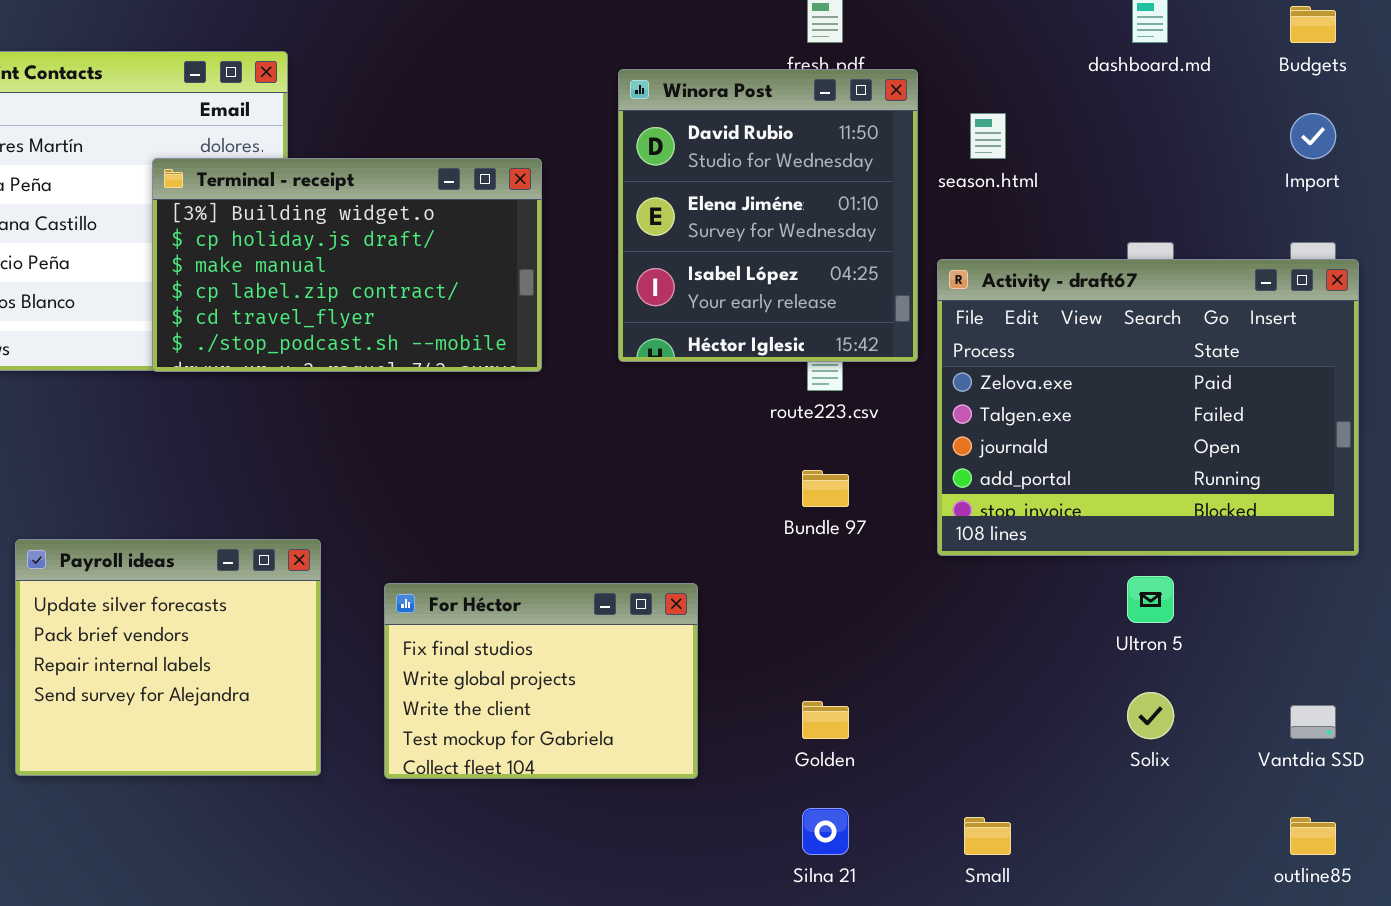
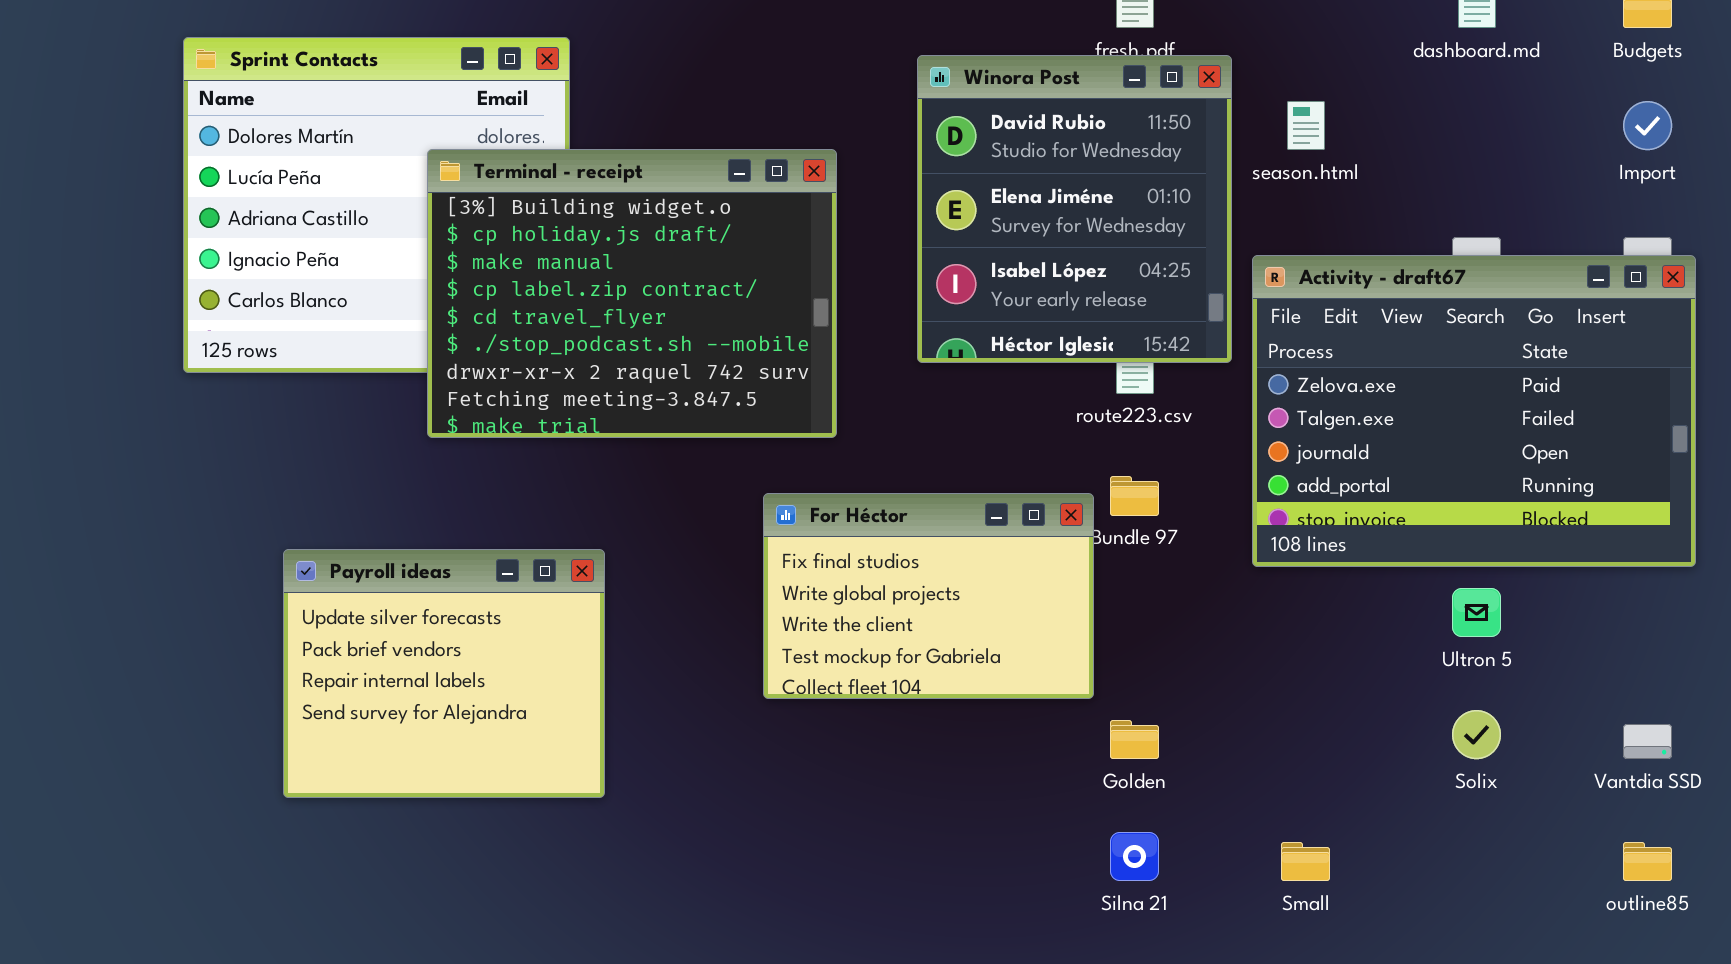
Terminal - receipt: [152,158,542,372] -> [427,149,837,438], resized
For Héctor: [384,583,698,779] -> [763,493,1094,699], moved

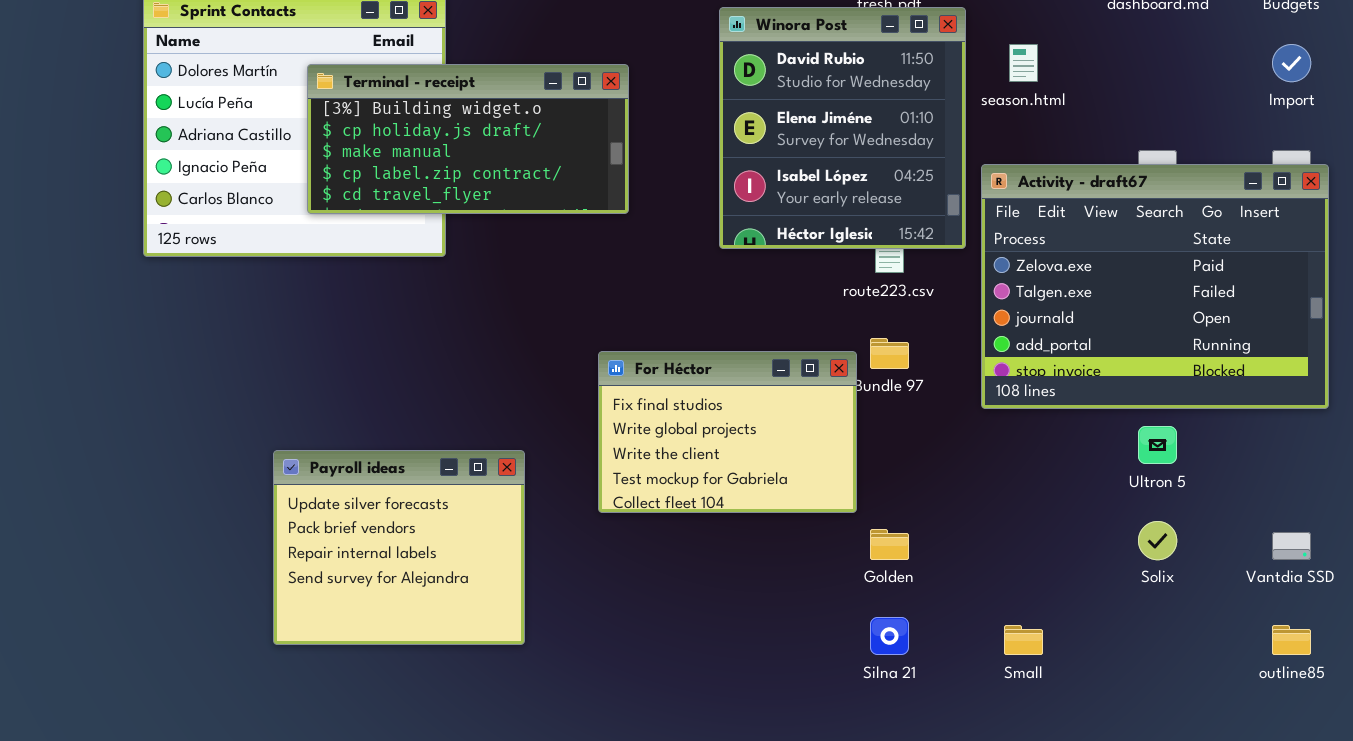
Terminal - receipt: [427,149,837,438] -> [307,64,629,214], moved, resized
Payroll ideas: [283,549,605,798] -> [273,450,525,645], moved

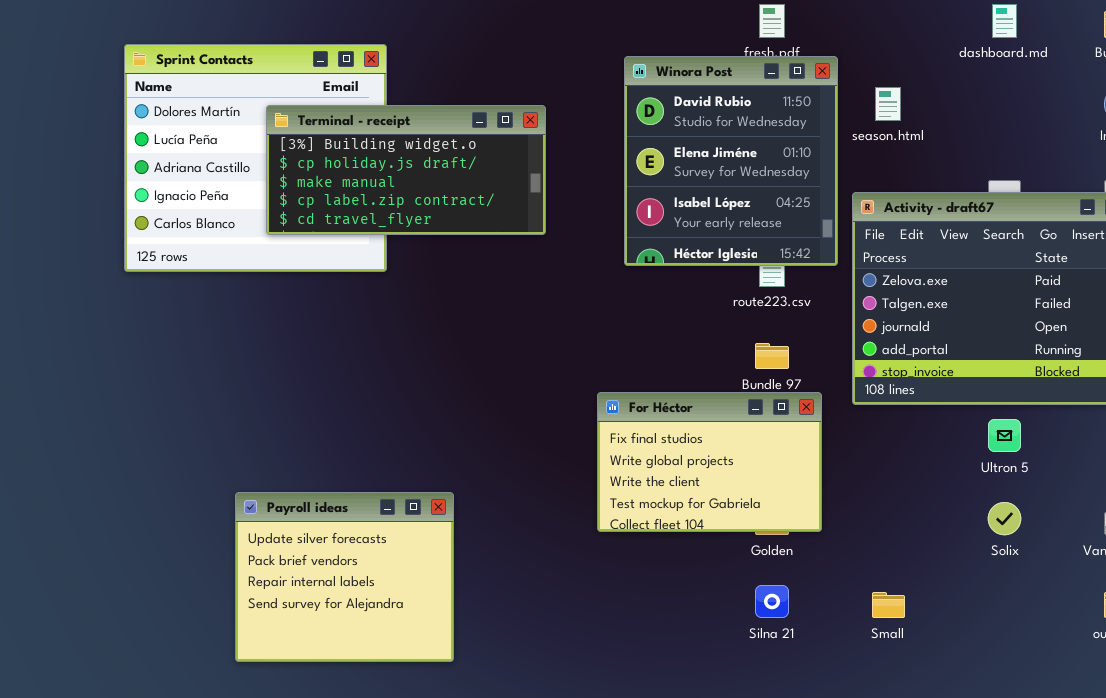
For Héctor: [598,351,857,513] -> [597,392,822,532], moved
Payroll ideas: [273,450,525,645] -> [235,492,454,662], moved

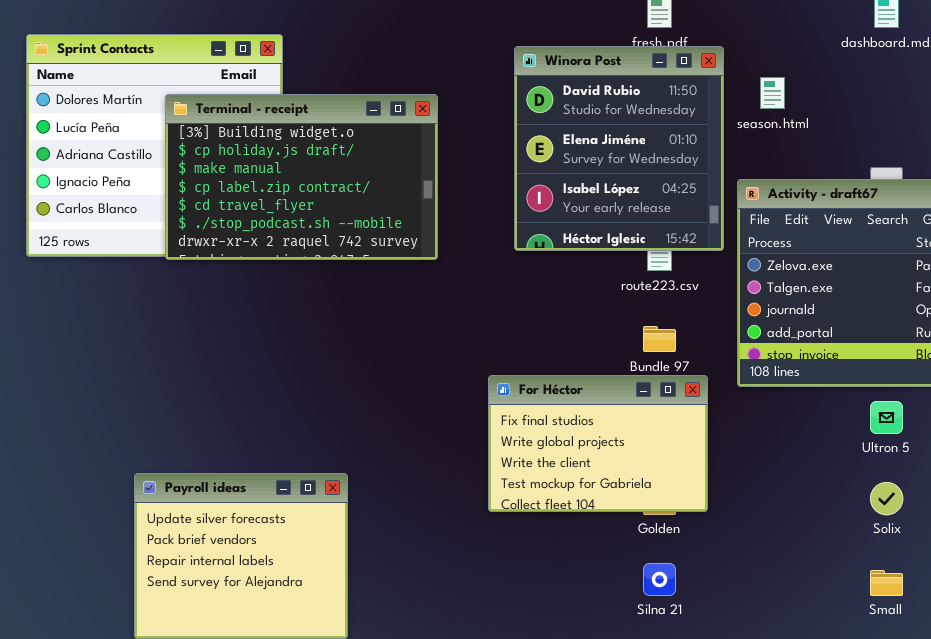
Terminal - receipt: [266,105,546,235] -> [165,94,438,260], resized
Small: [872,592,905,618] -> [870,570,903,596], moved

